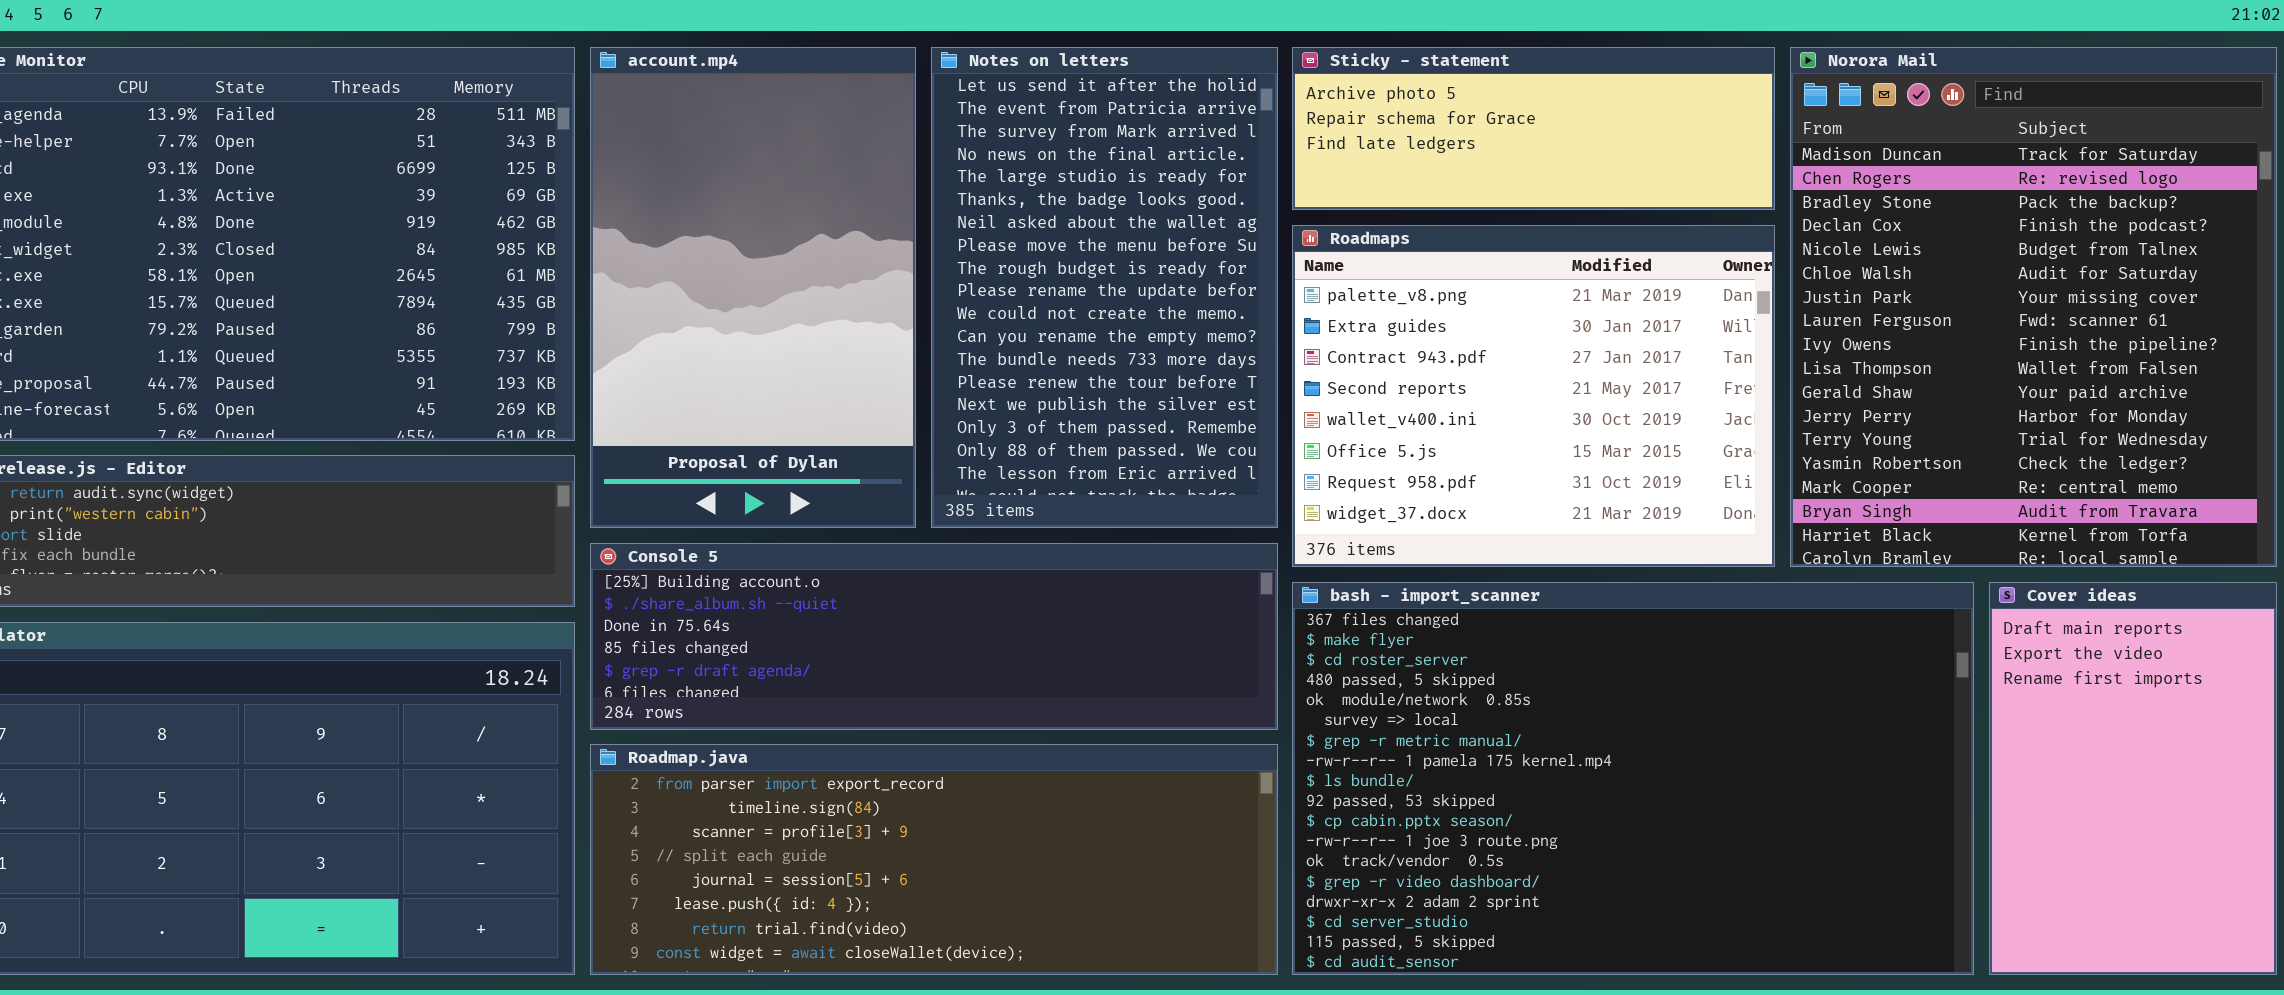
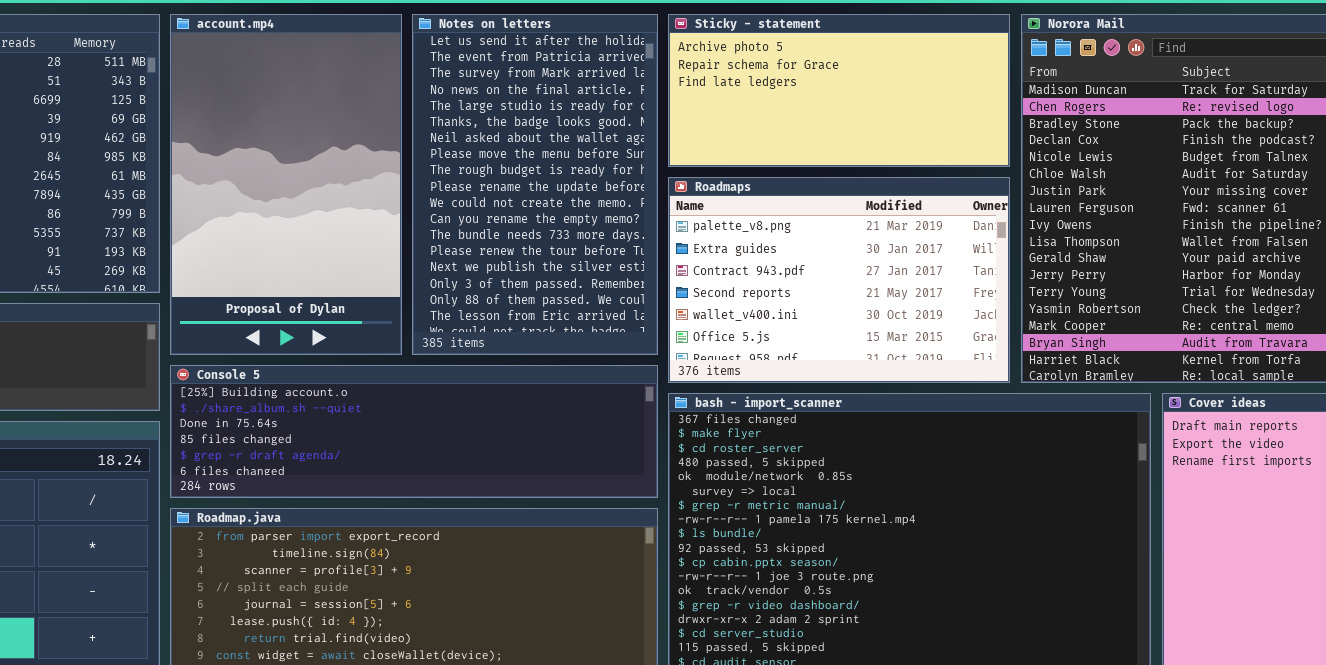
Sticky - statement: [1292,47,1775,210] -> [668,14,1010,167], resized
Roadmaps: [1292,225,1775,567] -> [668,177,1010,383], resized

